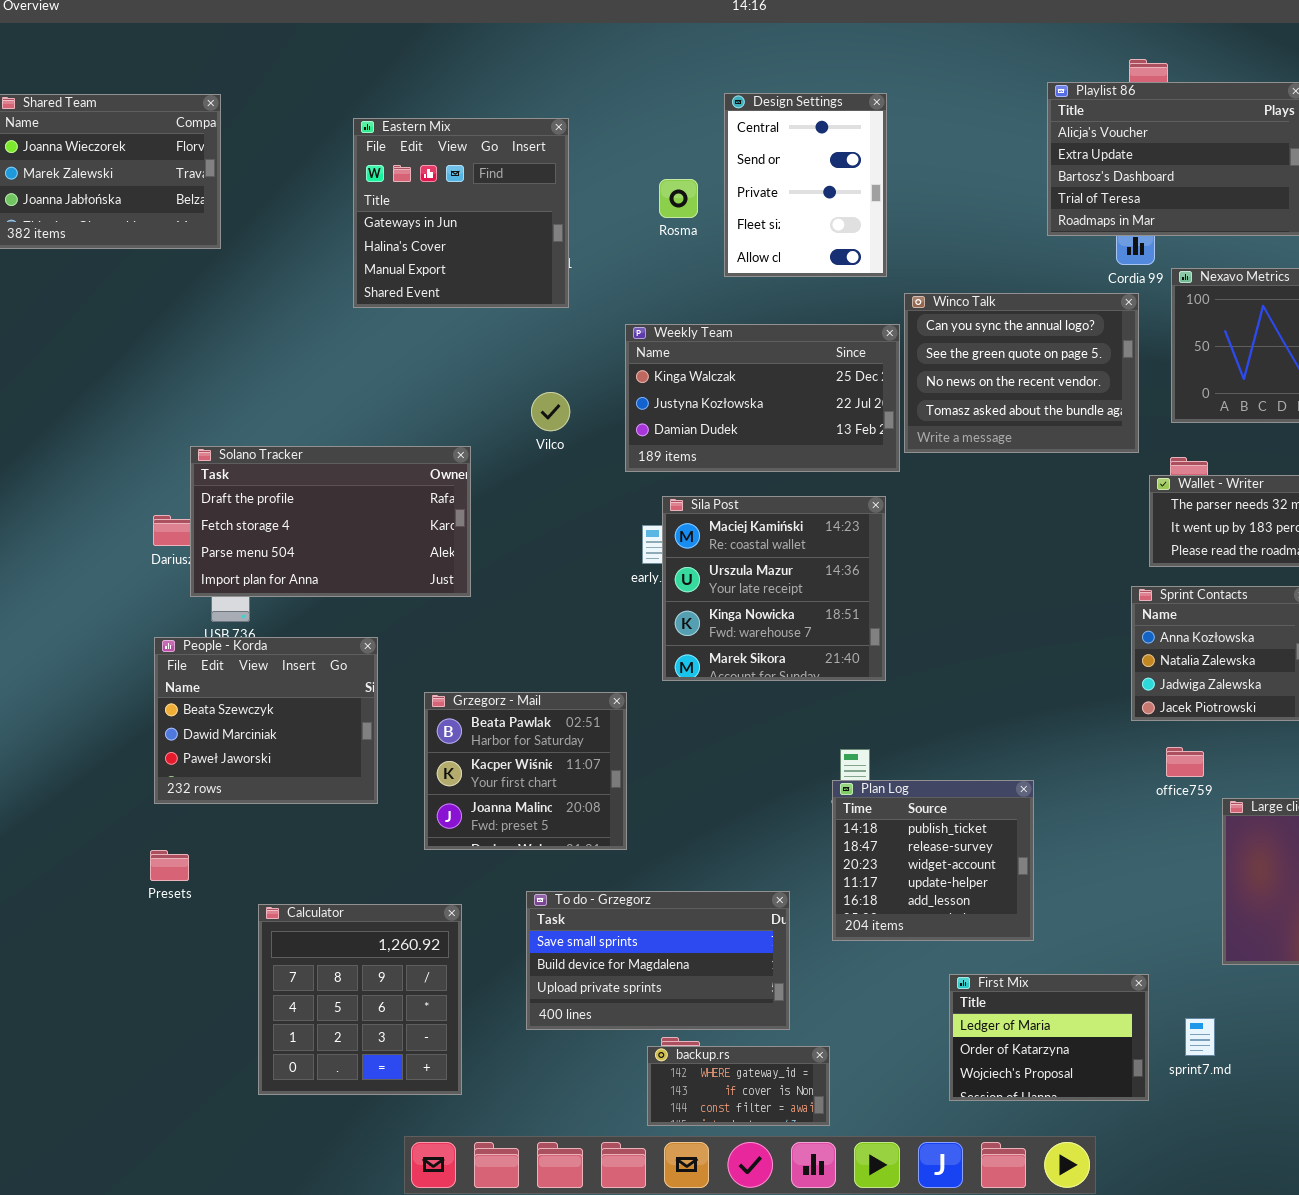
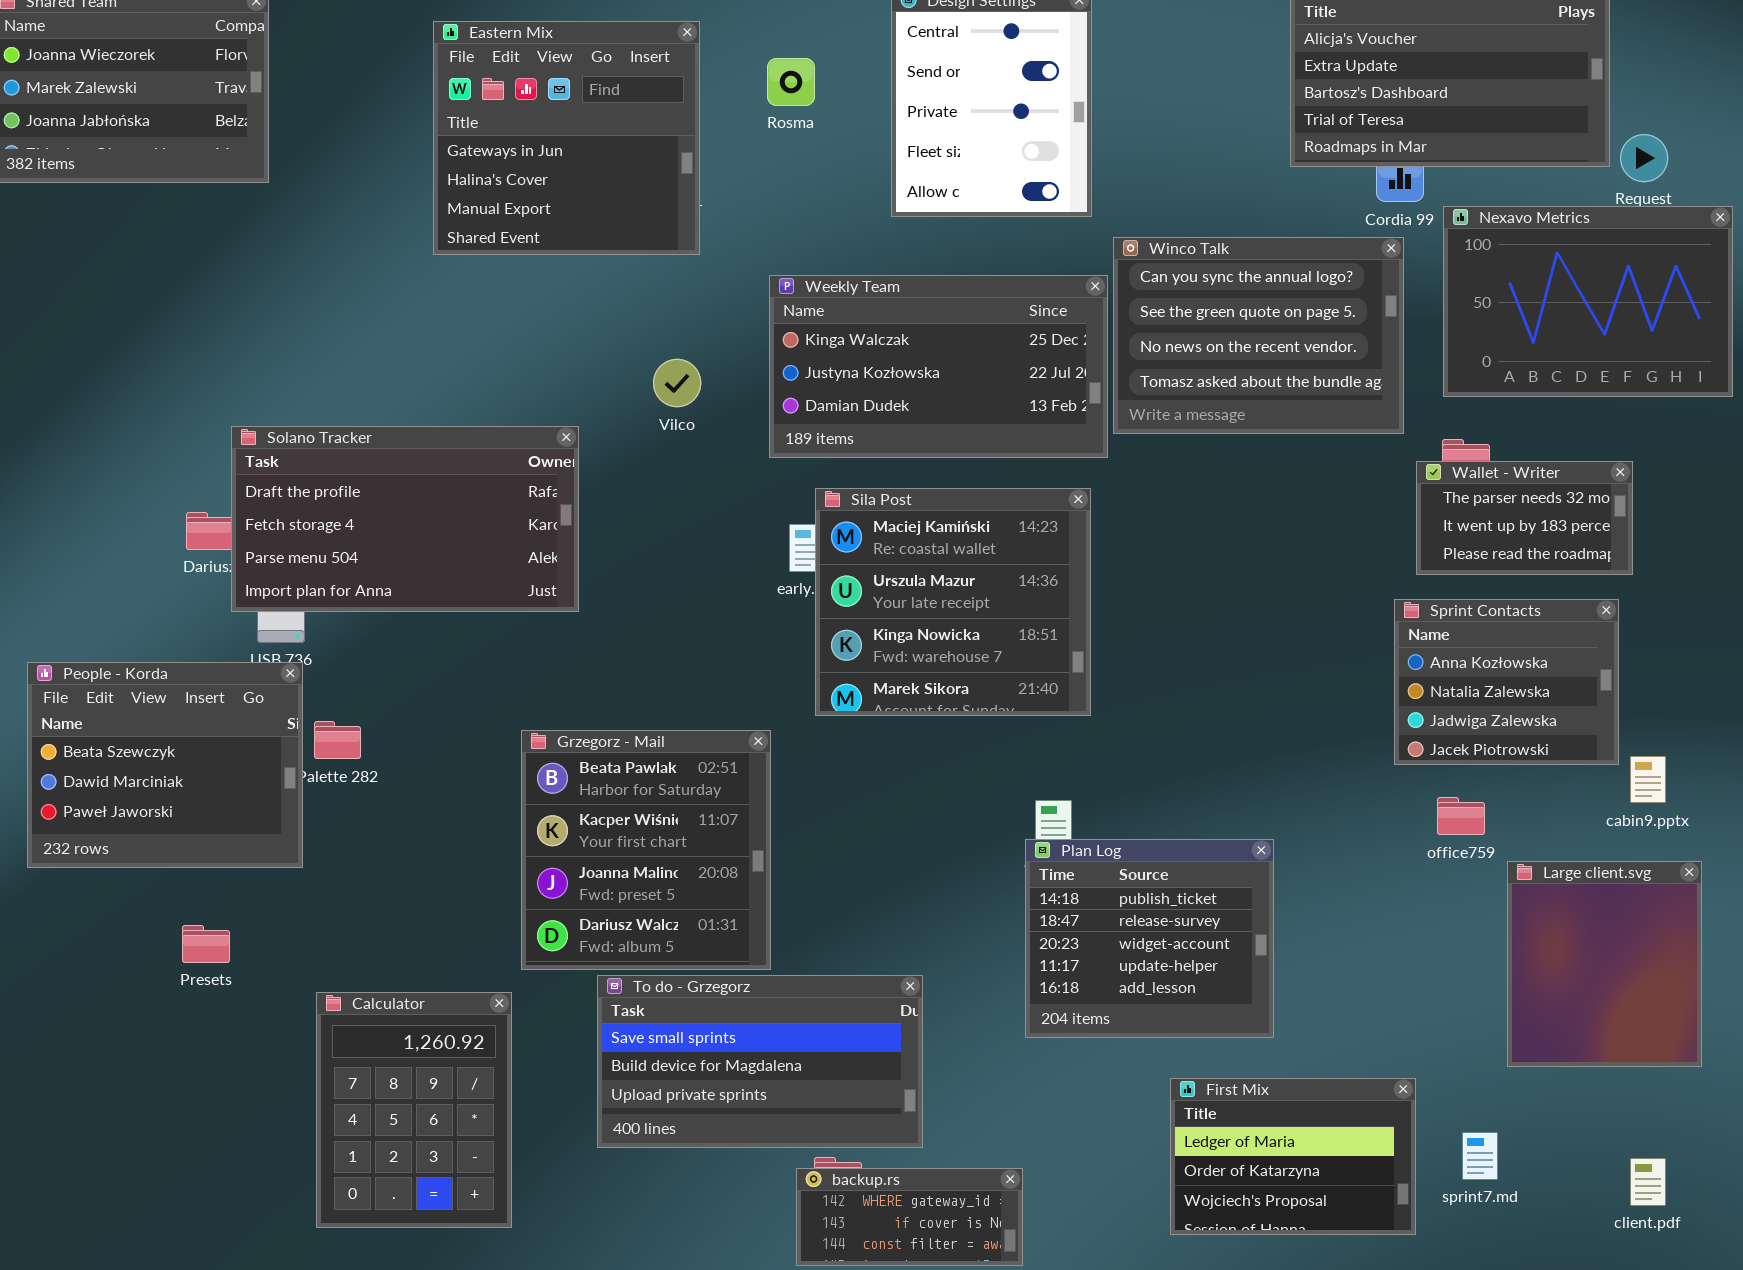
Rosma: [659,179,698,218] -> [767,58,815,106], moved
People - Korda: [154,637,378,804] -> [27,662,303,868], moved
Grzegorz - Mail: [424,692,627,850] -> [521,730,771,970], resized
To do - Grzegorz: [526,891,790,1030] -> [597,975,923,1148], moved
Calculator: [258,904,462,1095] -> [316,992,512,1228], resized

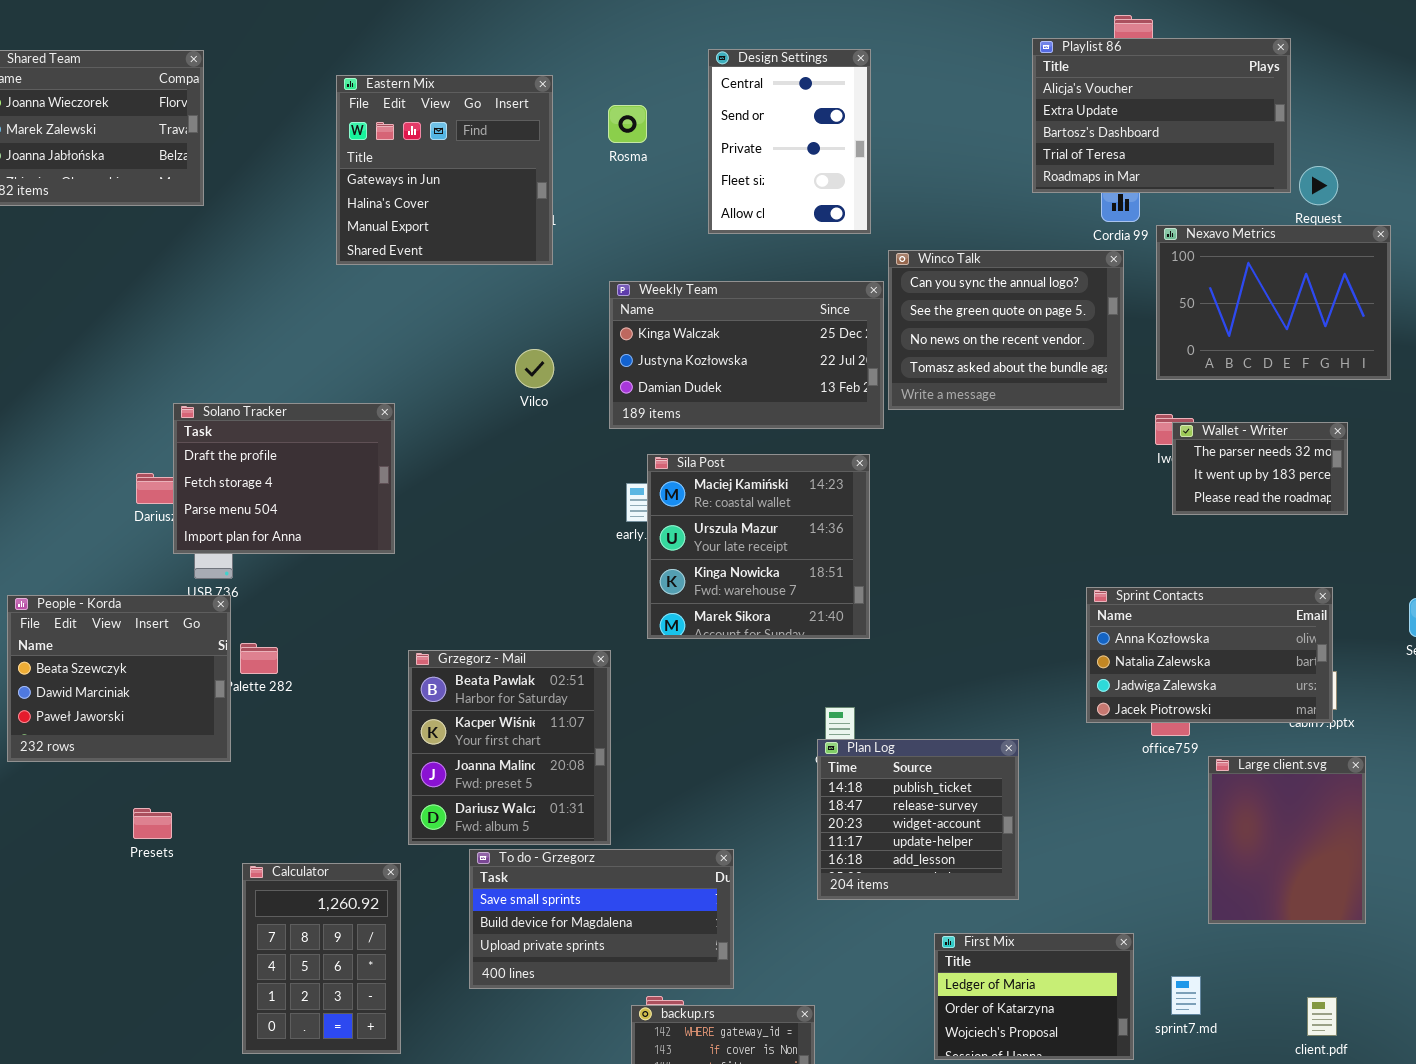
Solano Tracker: [231,426,579,612] -> [173,403,395,554], resized
Wallet - Writer: [1416,461,1633,575] -> [1172,422,1348,515], moved
Sprint Contacts: [1394,599,1619,765] -> [1086,587,1333,723], moved, resized

